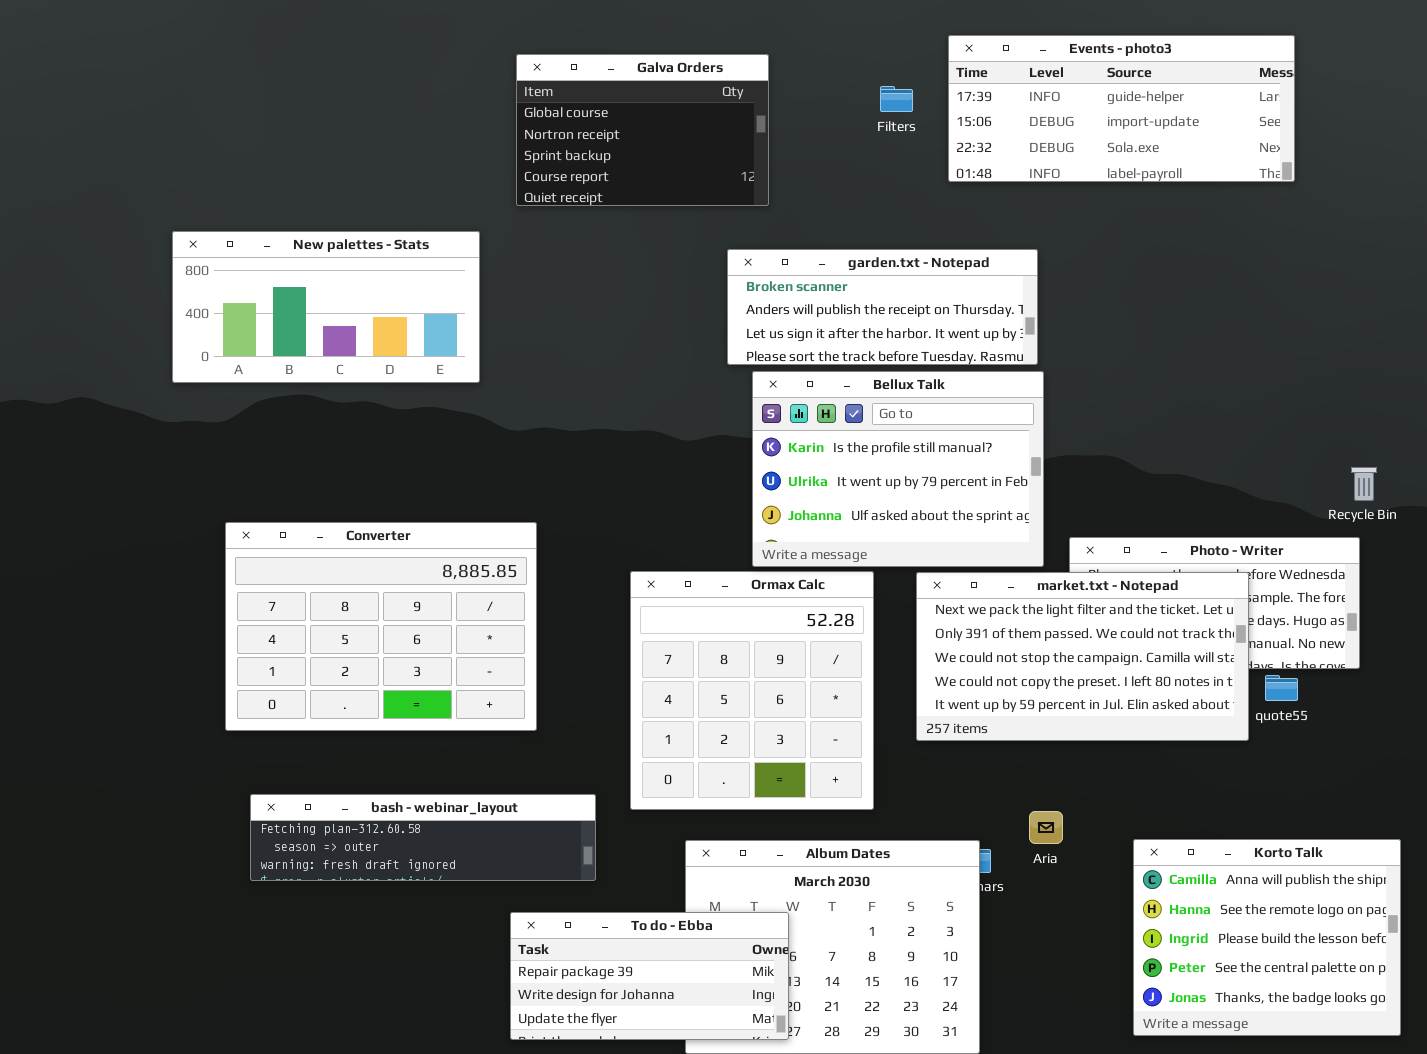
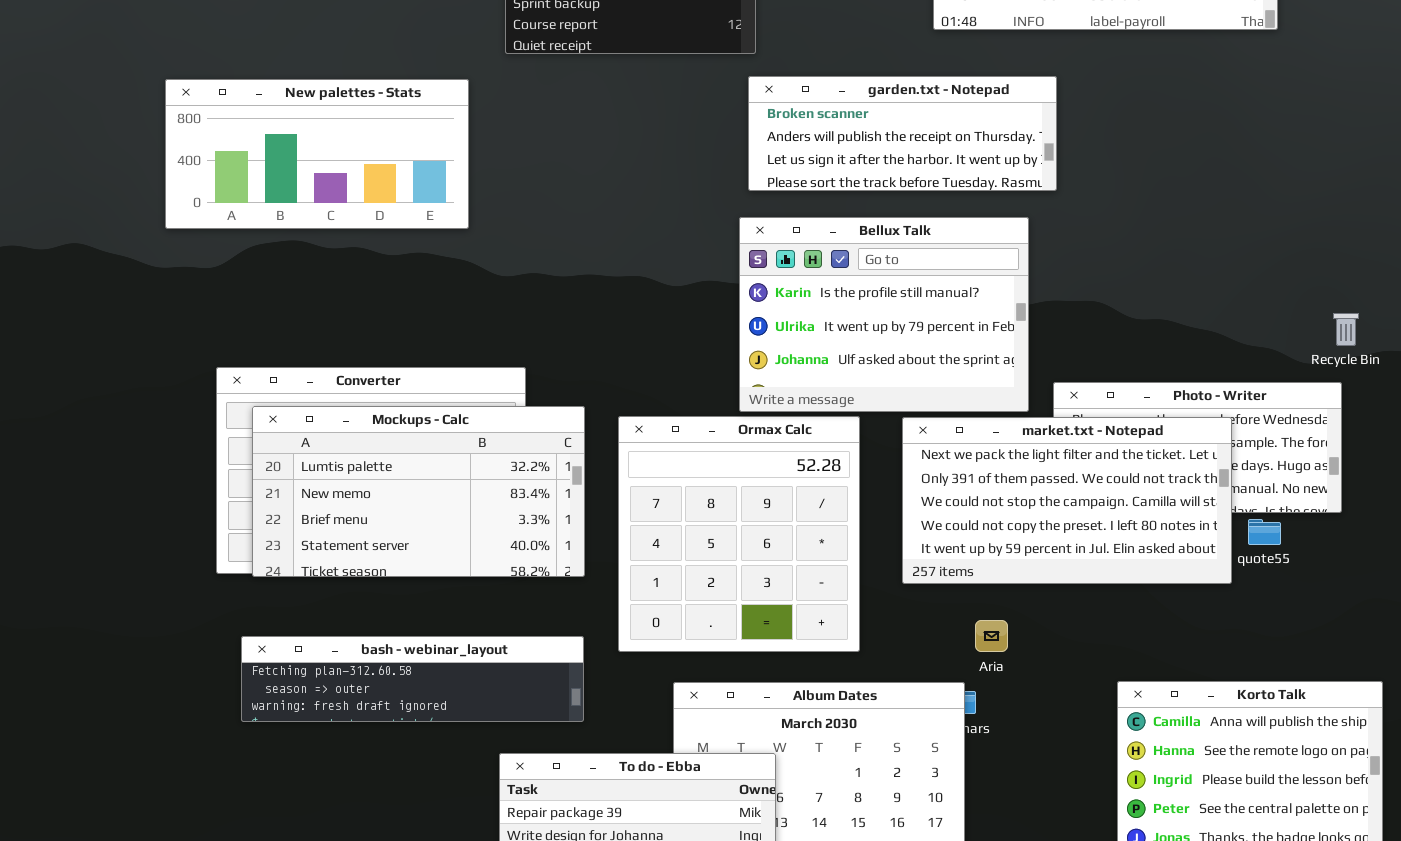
garden.txt - Notepad: [727,249,1038,365] -> [748,76,1057,191], moved
Mockups - Calc: none -> [252,406,585,577], opened
Aria: [1029,811,1063,844] -> [975,620,1008,652], moved

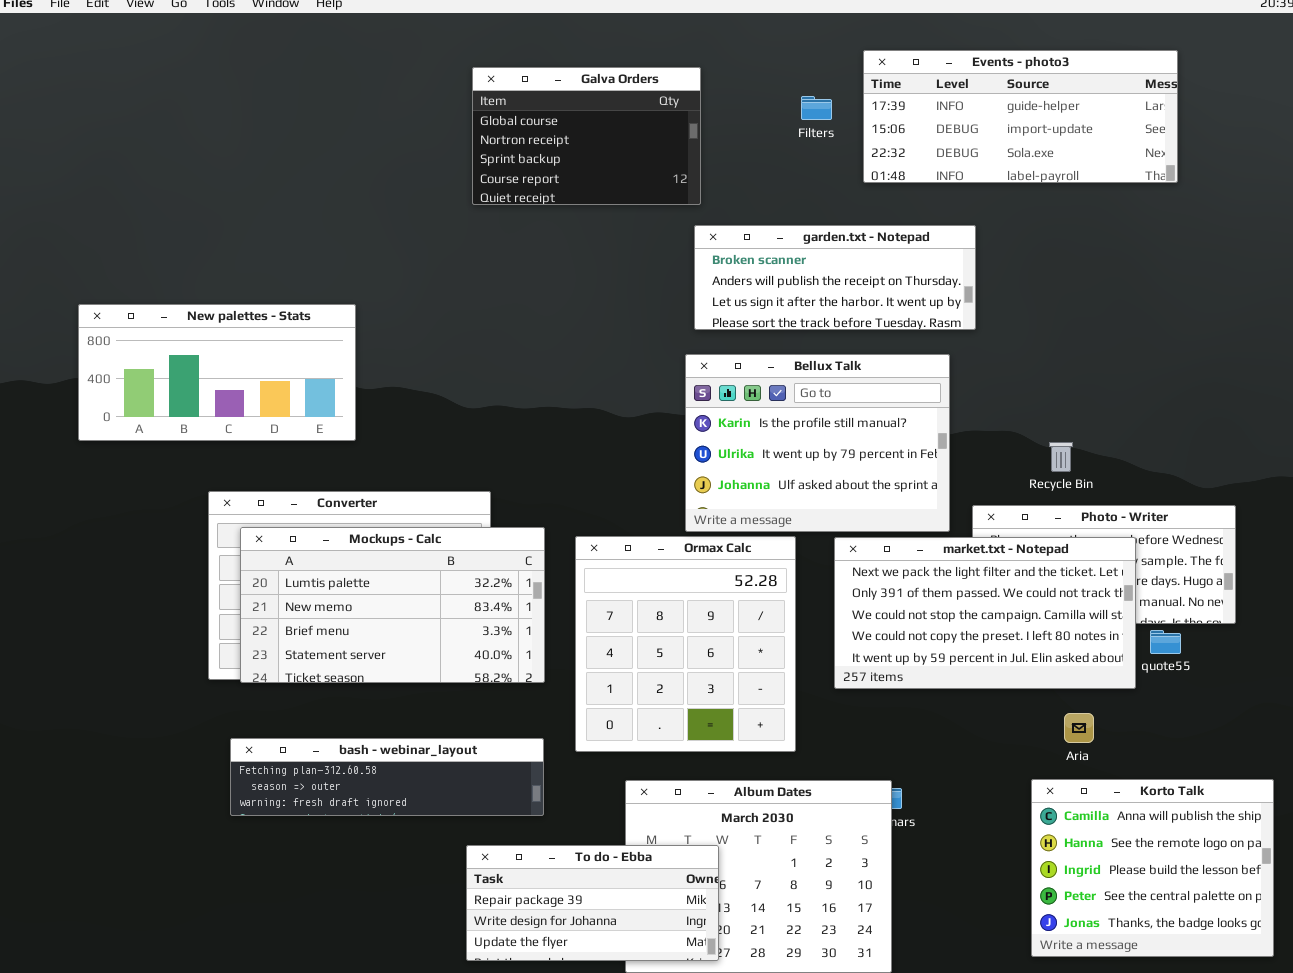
New palettes - Stats: [165,79,469,229] -> [78,304,356,441], moved
Recycle Bin: [1333,313,1359,346] -> [1049,442,1073,472], moved
Aria: [975,620,1008,652] -> [1064,713,1094,743], moved

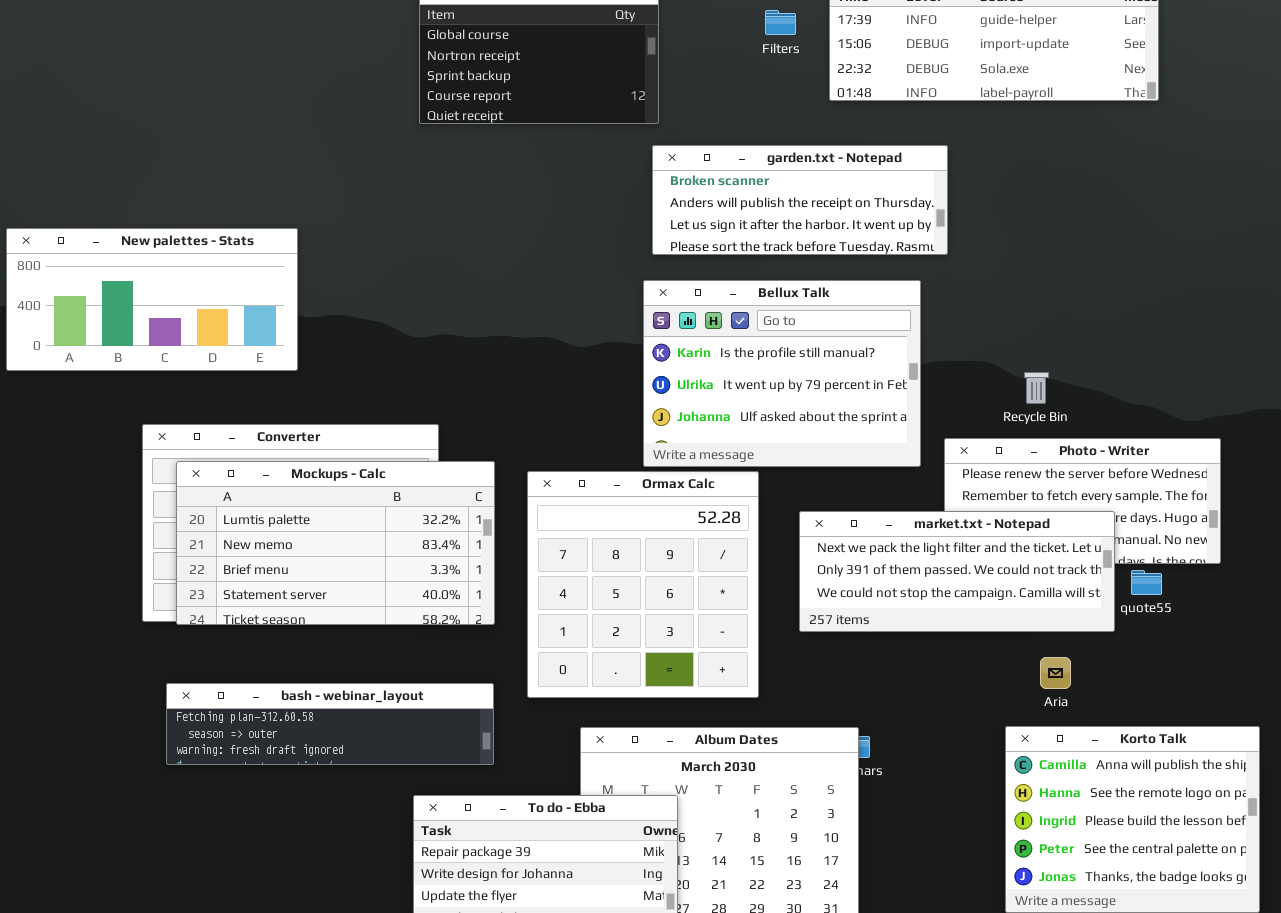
market.txt - Notepad: [834,537,1136,689] -> [799,511,1115,632], resized

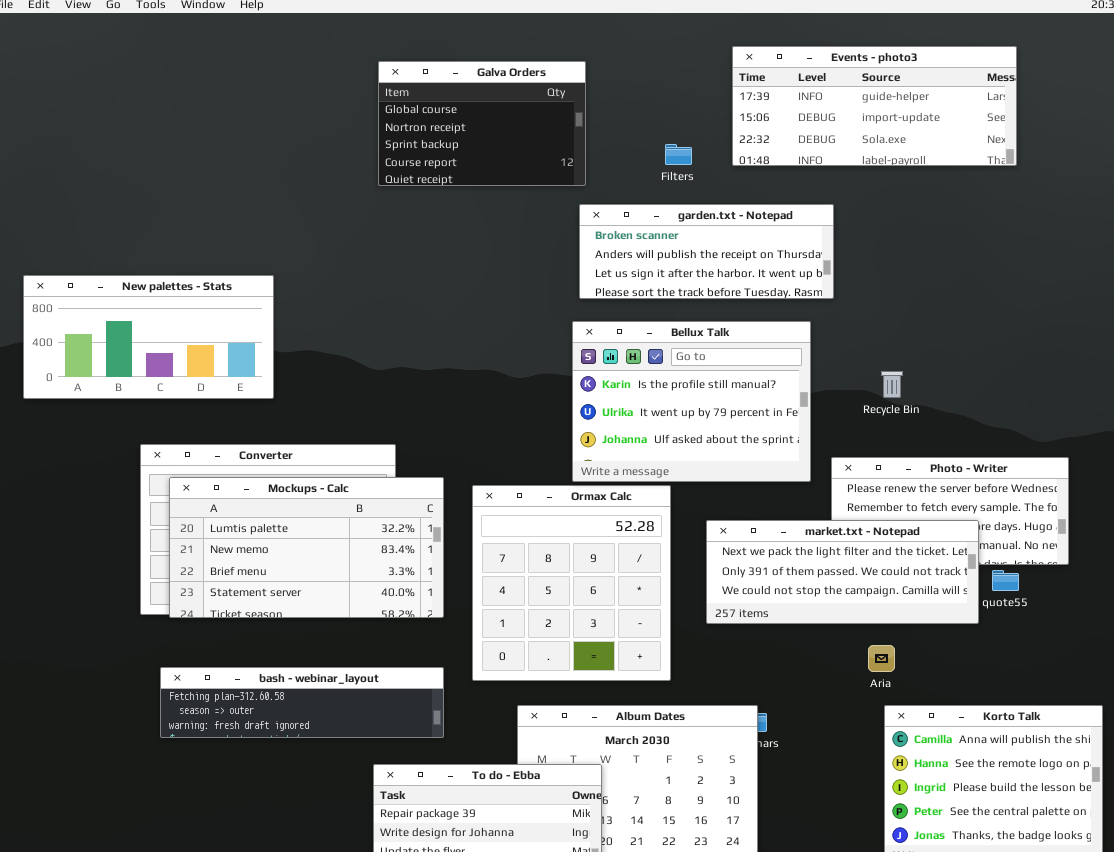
Filters: [765,10,796,35] -> [665,144,692,165], moved
Recycle Bin: [1024,372,1049,404] -> [881,371,903,398], moved
Aria: [1040,657,1071,689] -> [868,645,895,672], moved

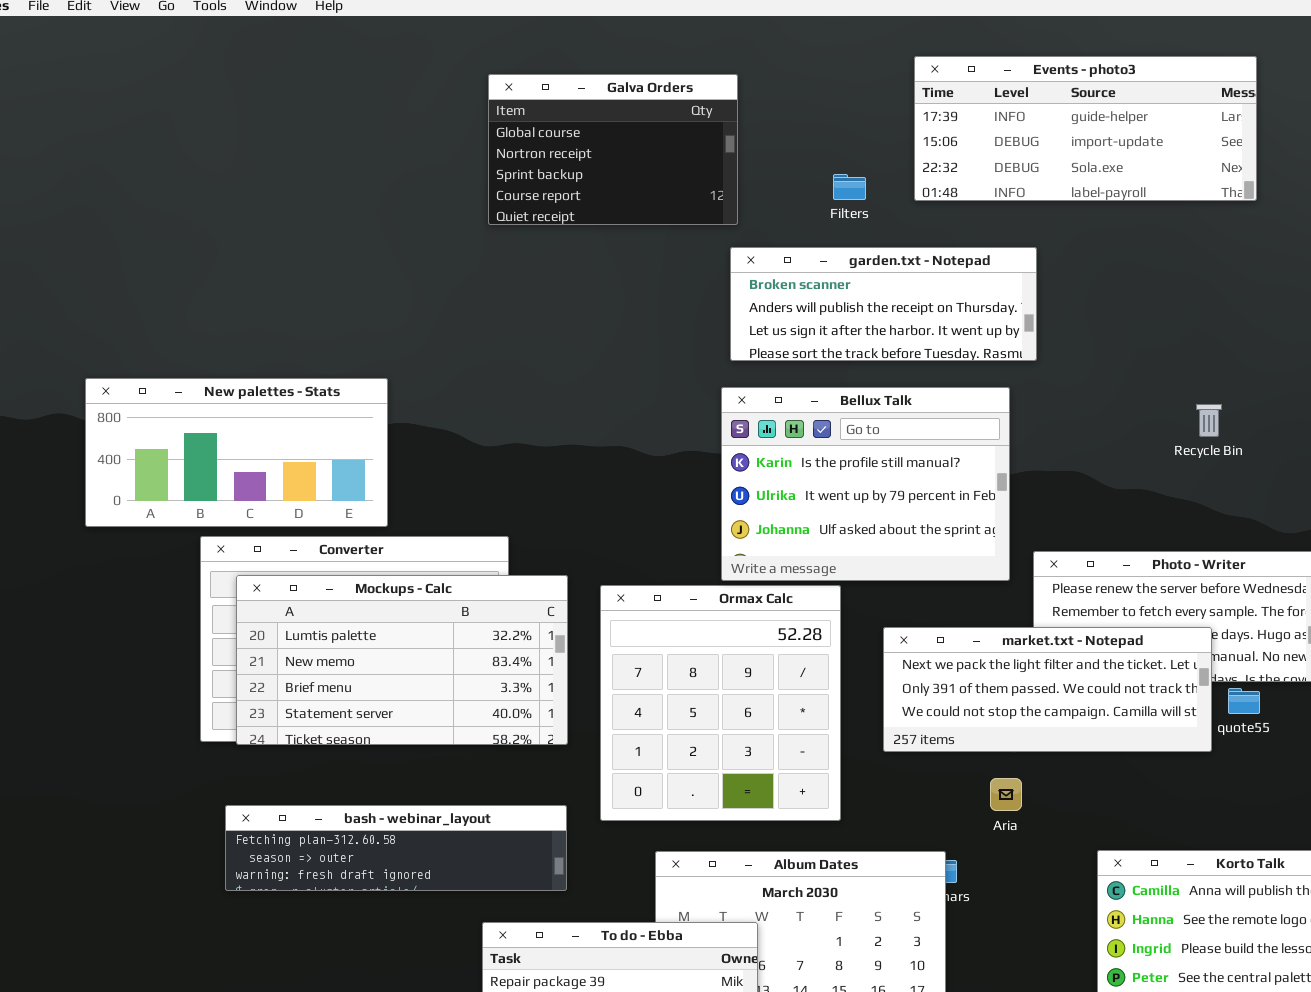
New palettes - Stats: [23,275,274,399] -> [85,378,388,527], moved
Recycle Bin: [881,371,903,398] -> [1196,404,1222,437], moved
Aria: [868,645,895,672] -> [990,778,1022,811], moved

